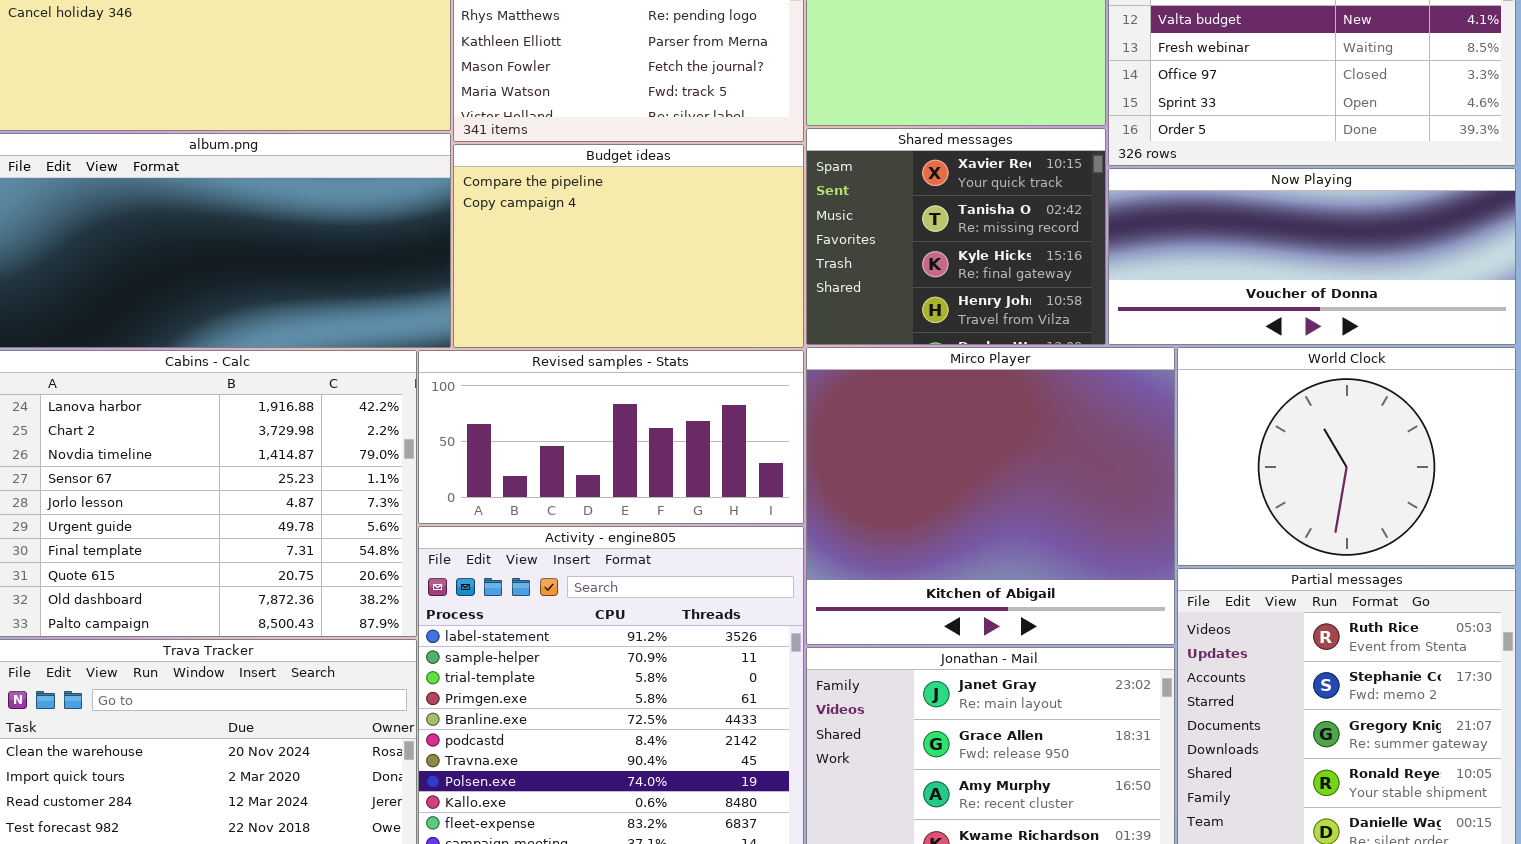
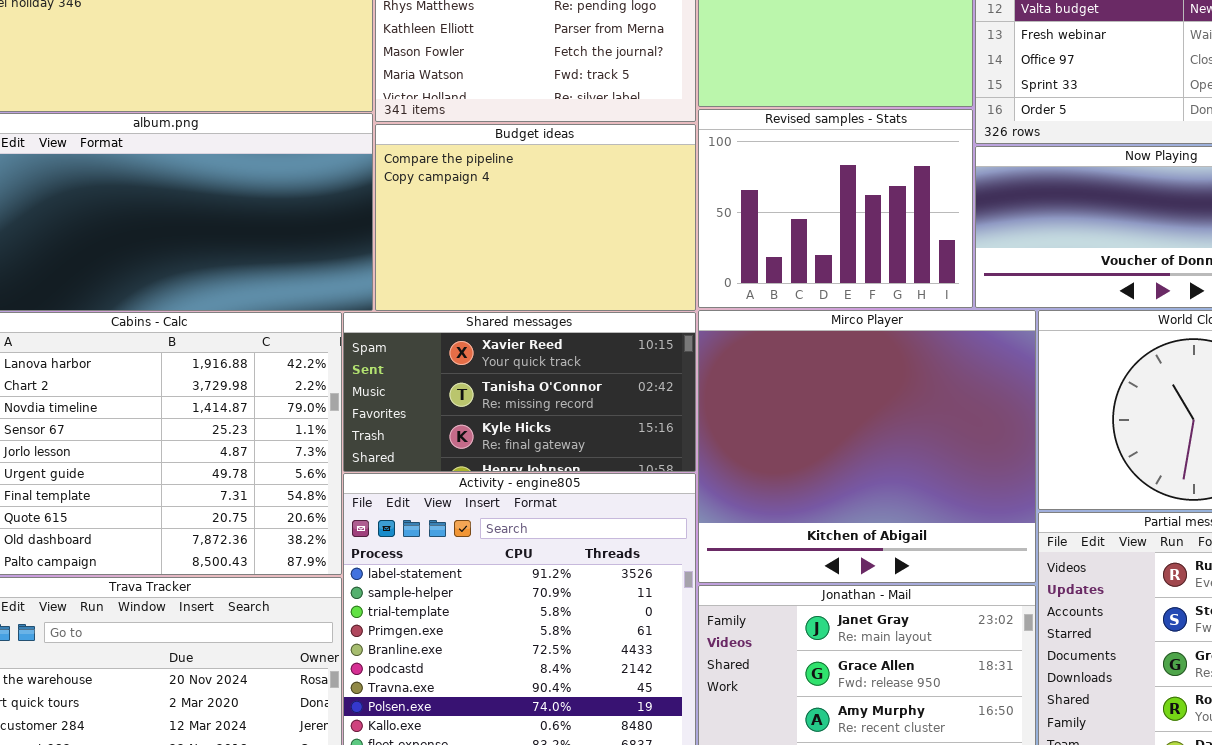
Shared messages: [806,128,1106,345] -> [343,312,696,472], moved, resized
Revised samples - Stats: [418,350,804,524] -> [698,109,973,308], moved, resized

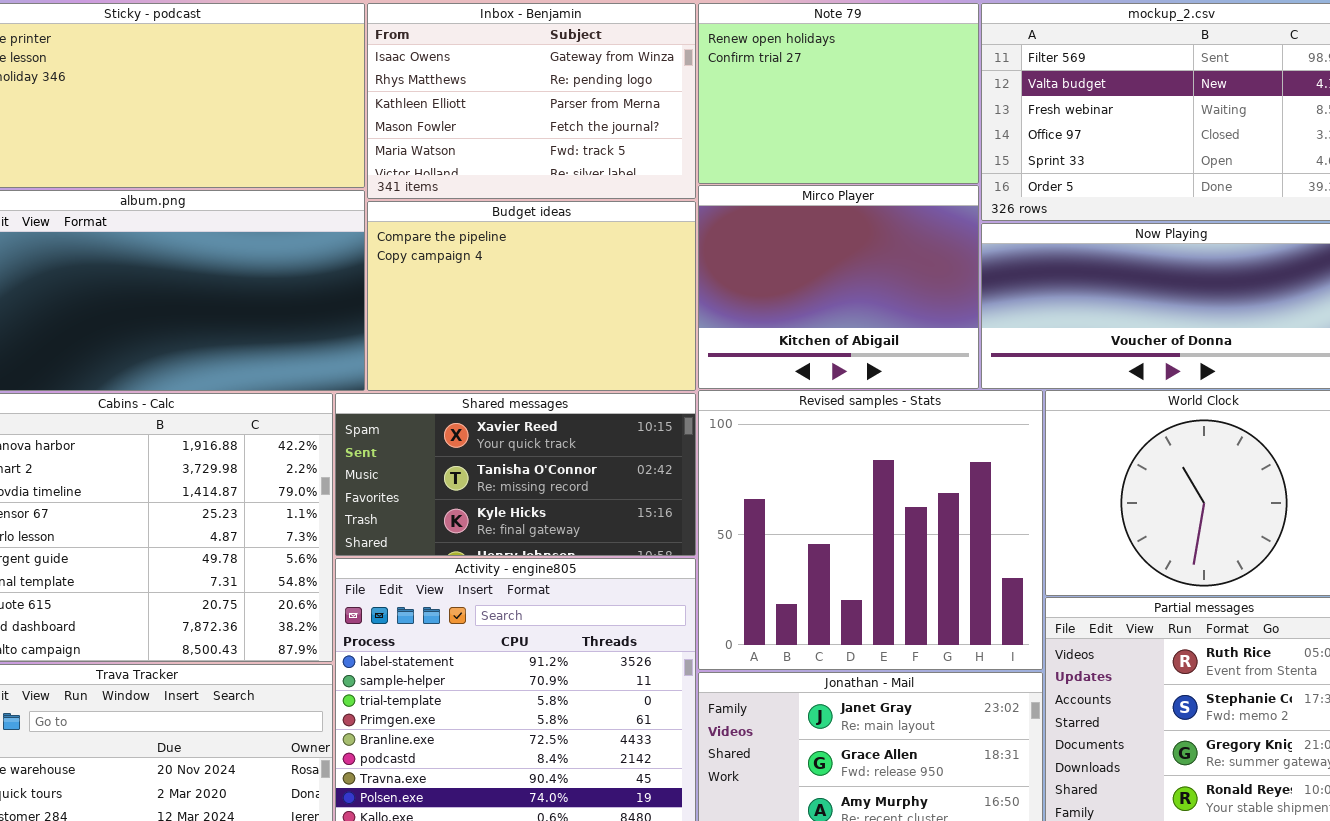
Revised samples - Stats: [698,109,973,308] -> [698,390,1043,670], moved, resized
Mirco Player: [698,310,1036,583] -> [698,185,979,389], moved, resized

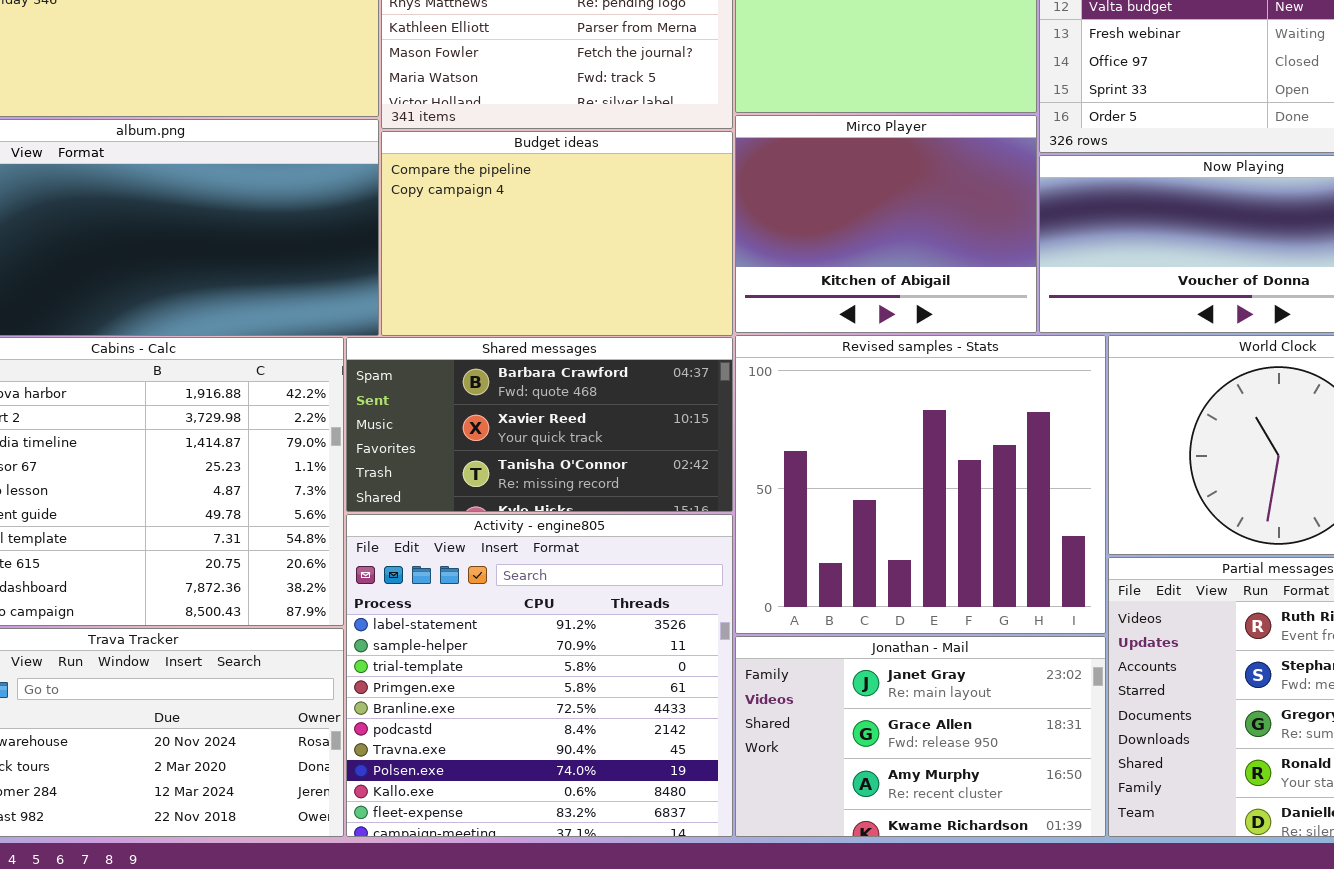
Shared messages: [335,393,696,556] -> [346,337,733,512], scrolled up 1 row

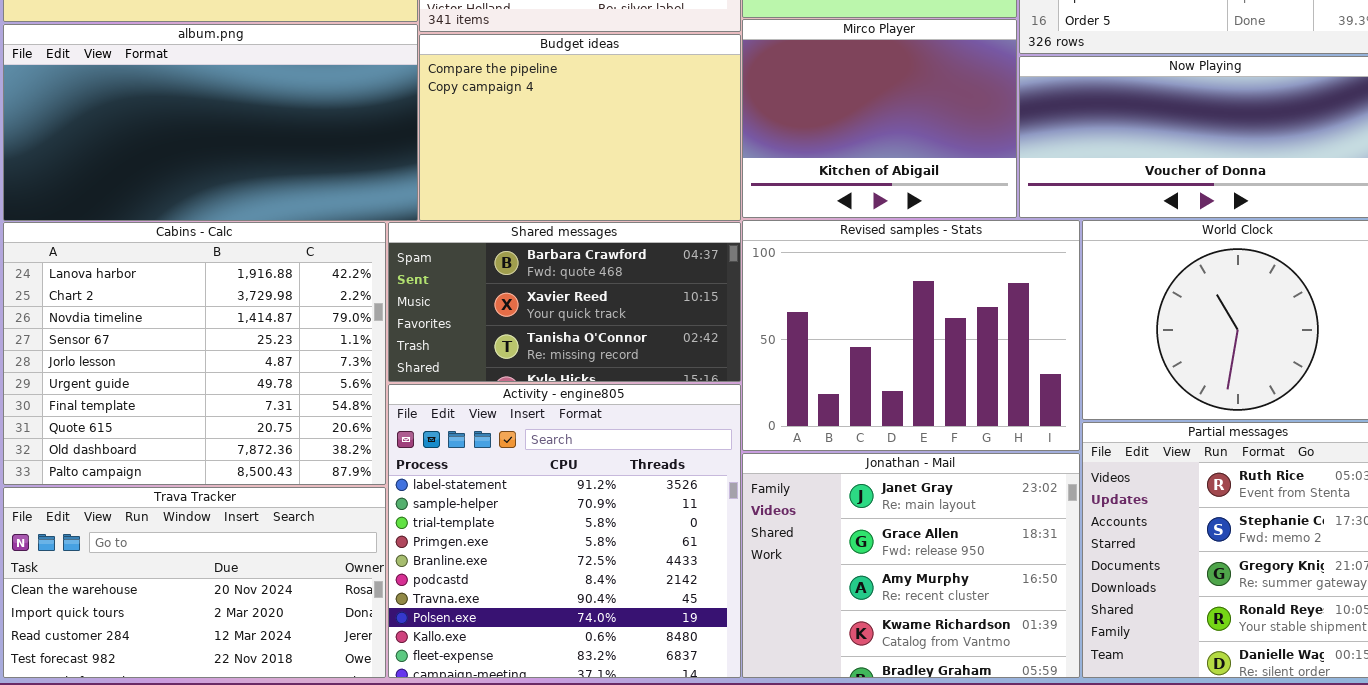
Revised samples - Stats: [735,335,1106,634] -> [742,220,1080,451], resized
Jonathan - Mail: [735,636,1106,837] -> [742,453,1080,678], resized

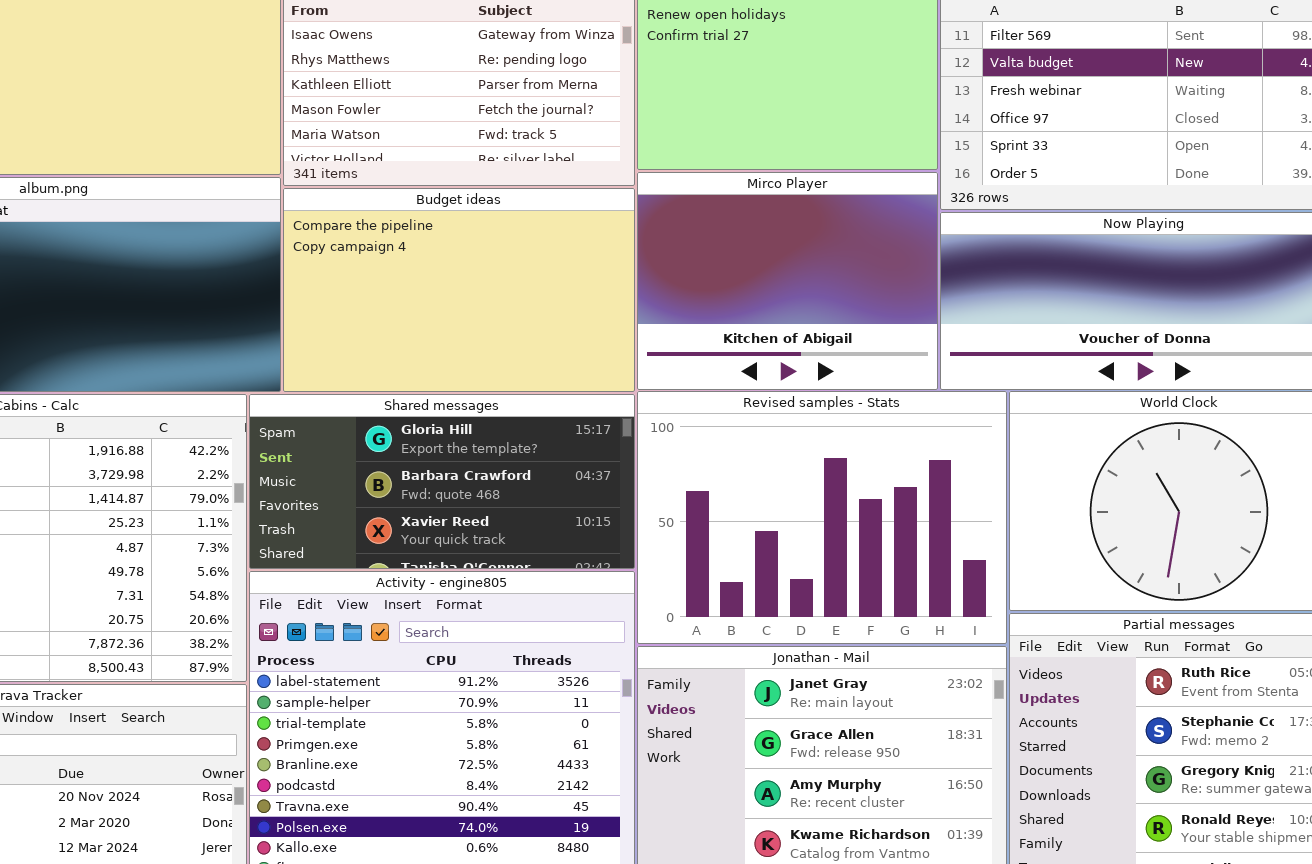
Shared messages: [388,222,741,382] -> [249,394,635,569], scrolled up 1 row

